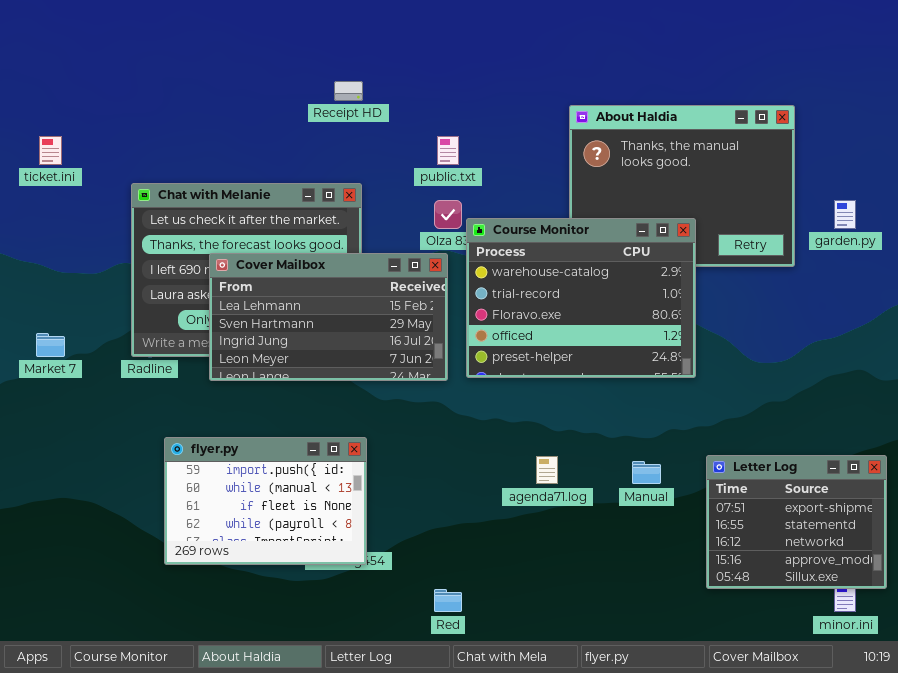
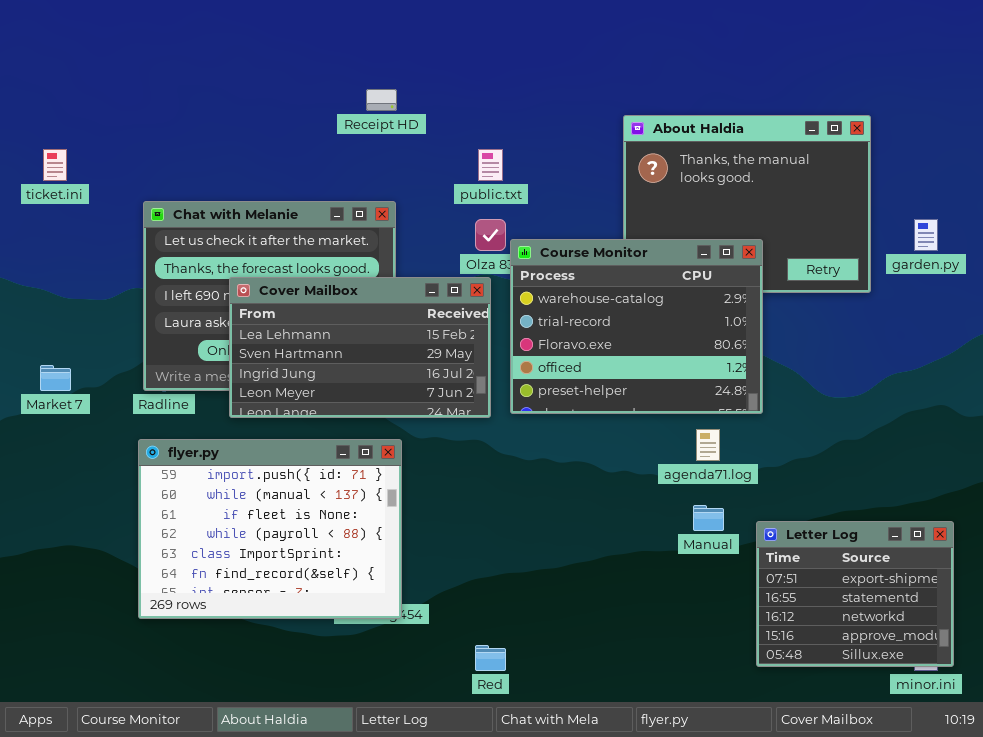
flyer.py: [164,437,367,565] -> [138,439,402,619], resized
Letter Log: [706,455,887,589] -> [756,521,954,667], moved
agenda71.log: [536,456,558,484] -> [696,429,720,461], moved

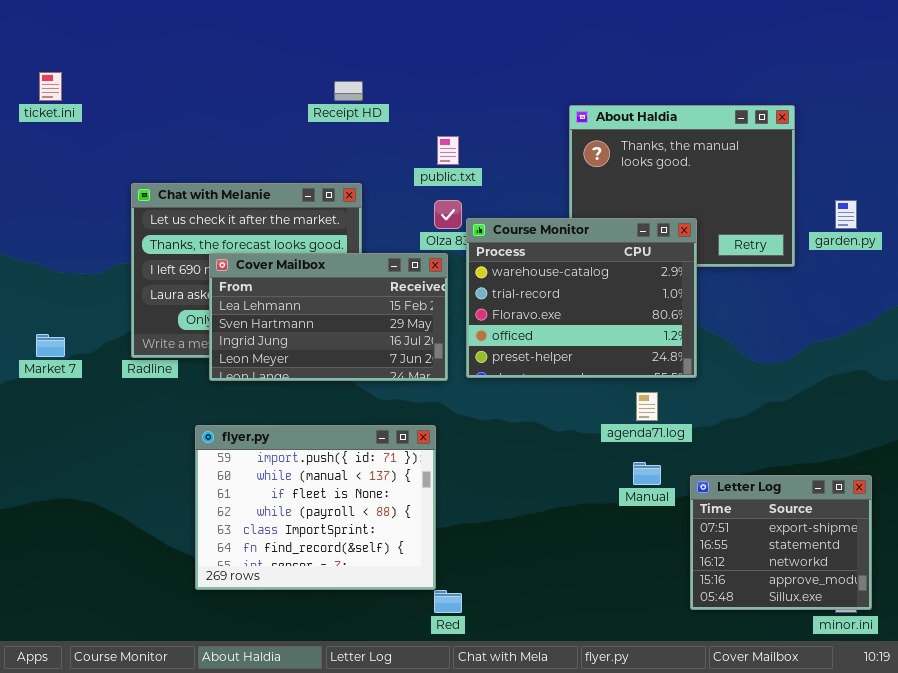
ticket.ini: [43,149,67,181] -> [39,72,62,101], moved
flyer.py: [138,439,402,619] -> [195,425,436,590], moved

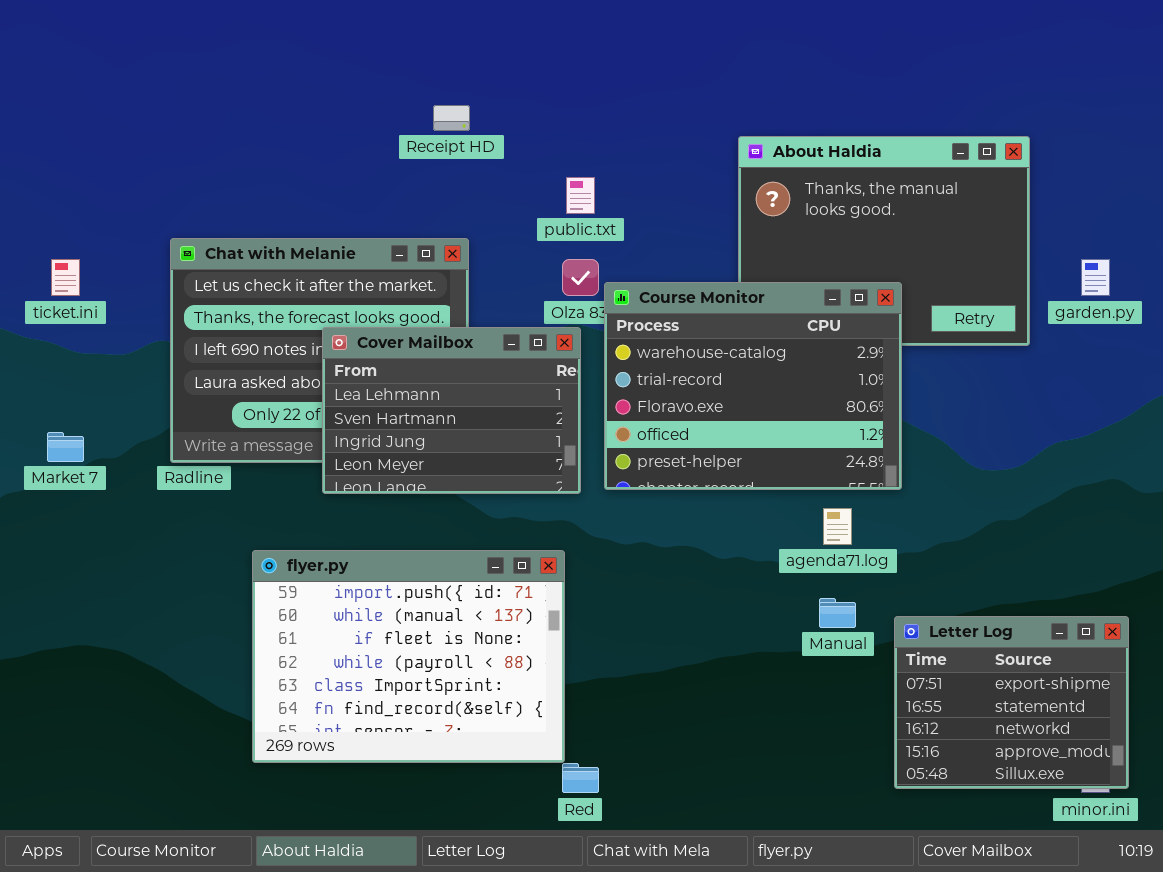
ticket.ini: [39,72,62,101] -> [51,259,80,296], moved
Cover Mailbox: [209,253,448,381] -> [322,327,581,494], resized

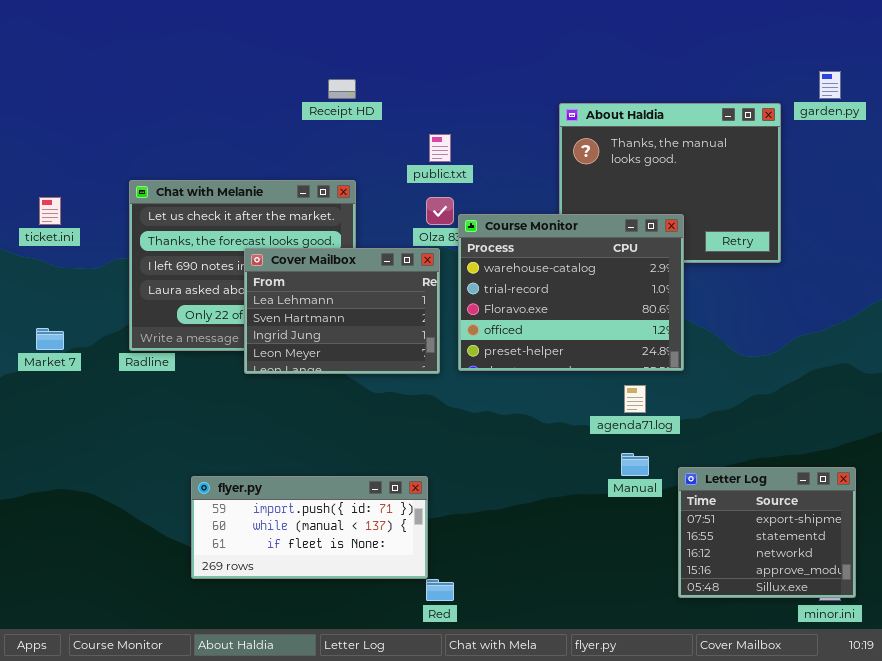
garden.py: [1081,259,1110,296] -> [819,71,841,99], moved
flyer.py: [252,550,565,763] -> [191,476,428,579], resized

